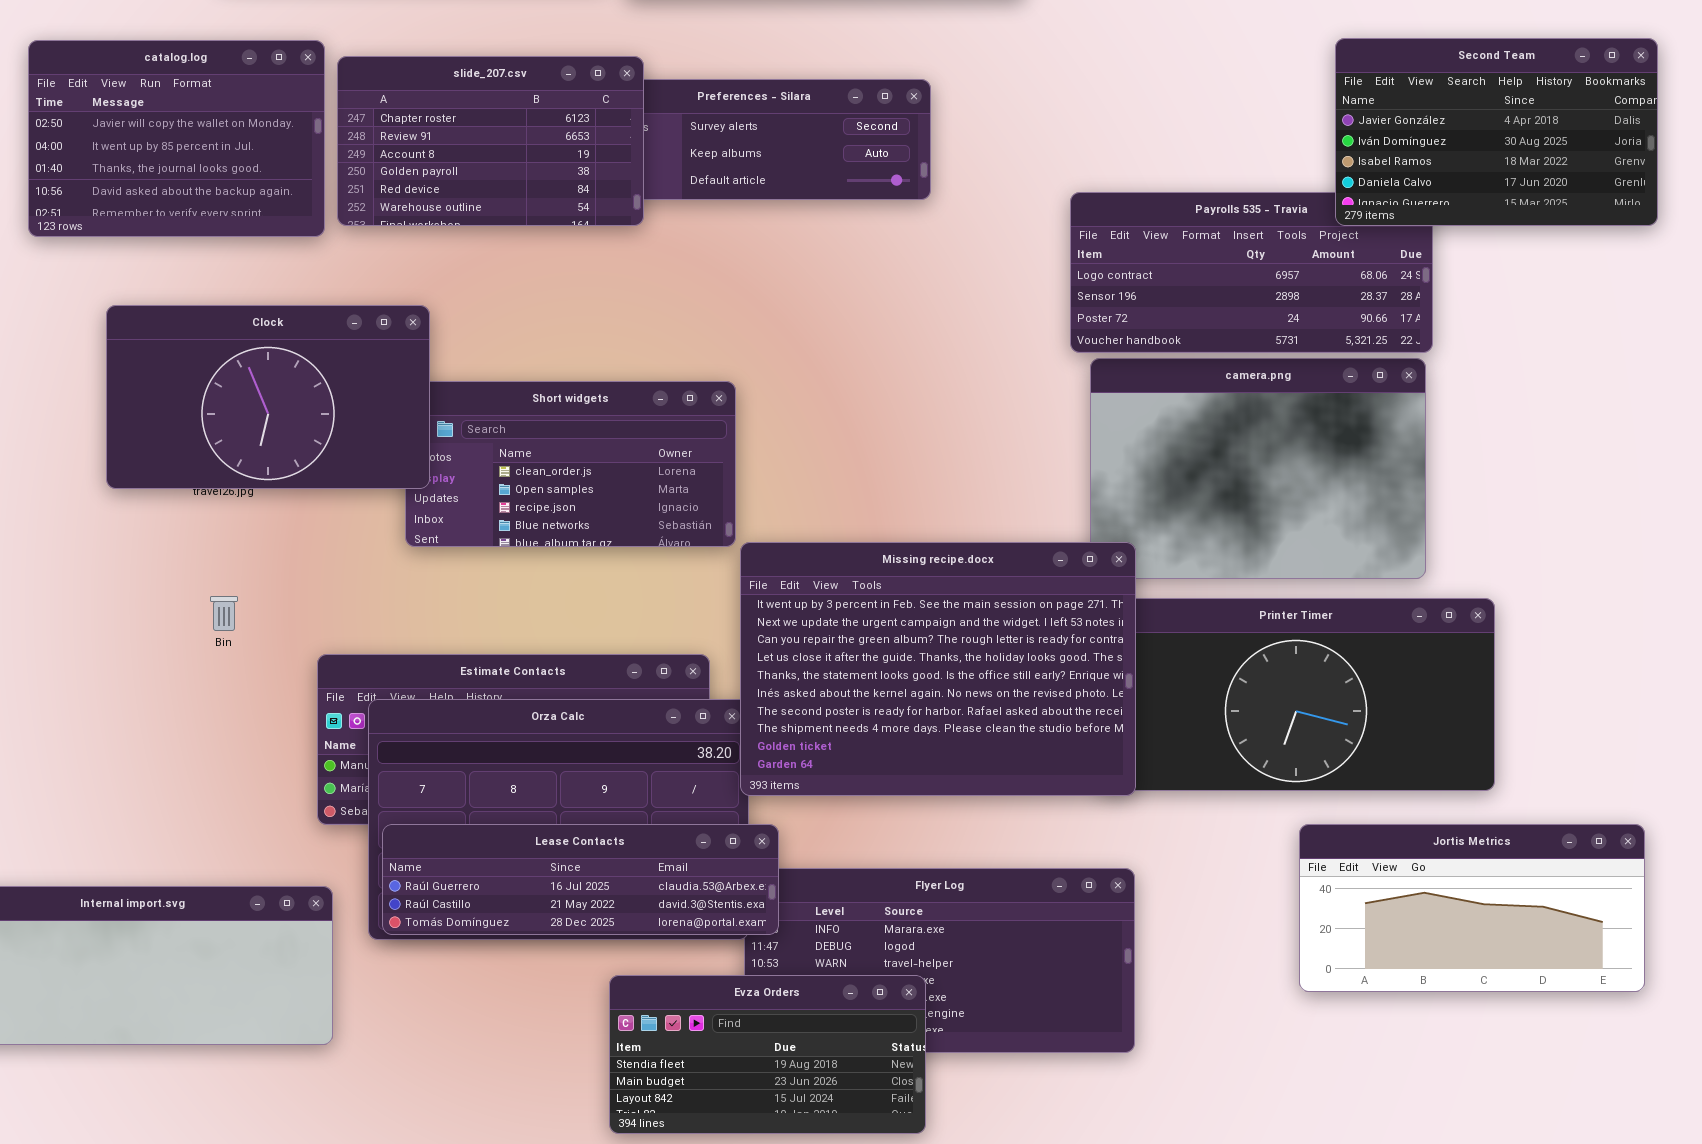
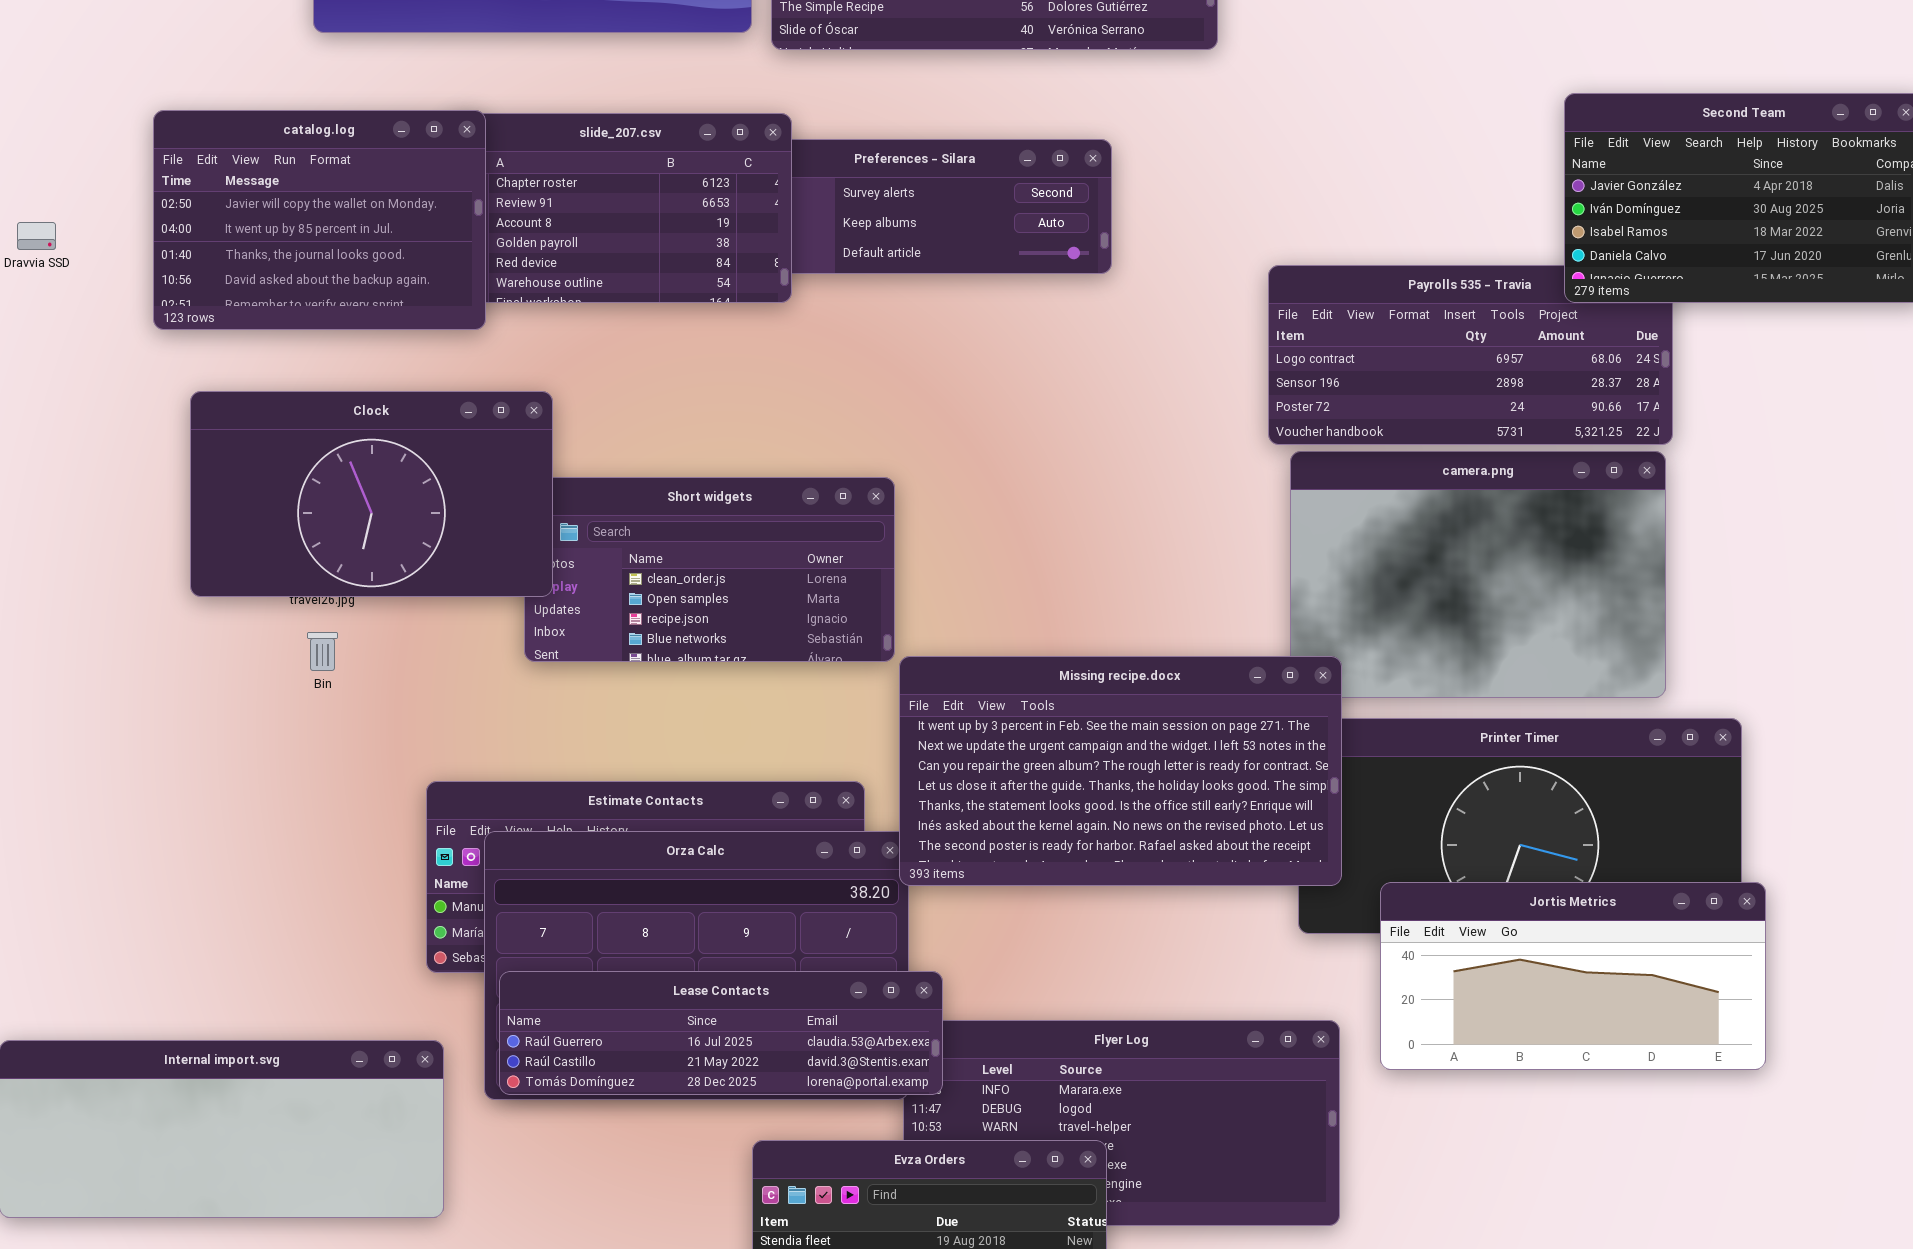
catalog.log: [28,40,325,237] -> [153,110,486,330], moved
Missing recipe.docx: [740,542,1136,796] -> [899,656,1342,886], resized
Bin: [210,596,238,631] -> [307,632,338,671], moved
Jortis Metrics: [1299,824,1645,992] -> [1380,882,1766,1070], moved

